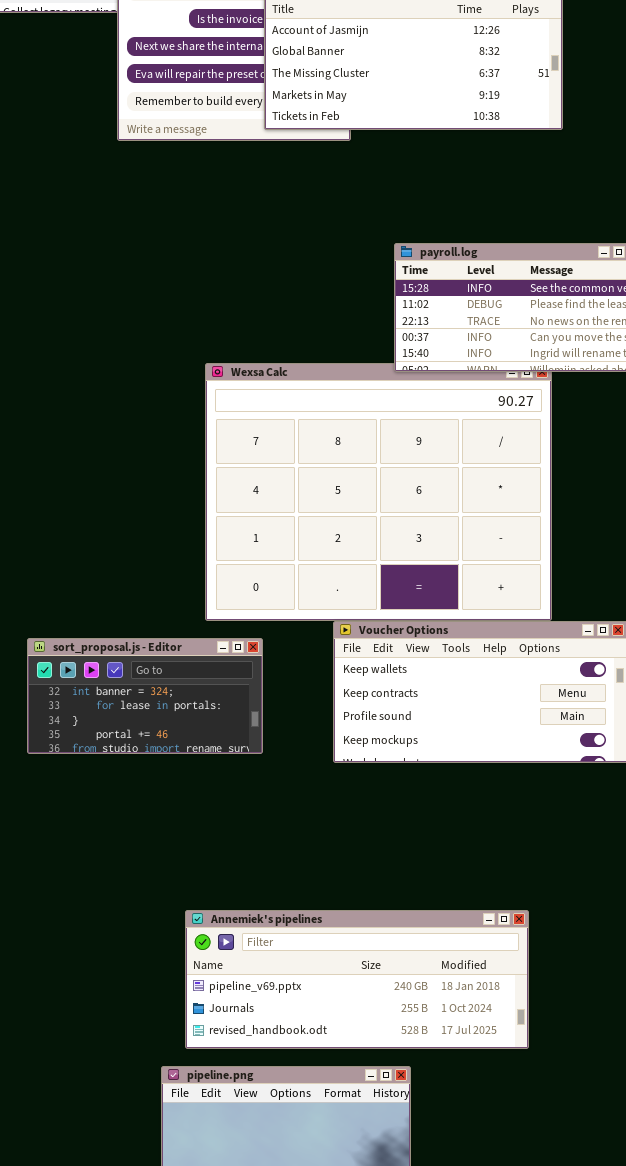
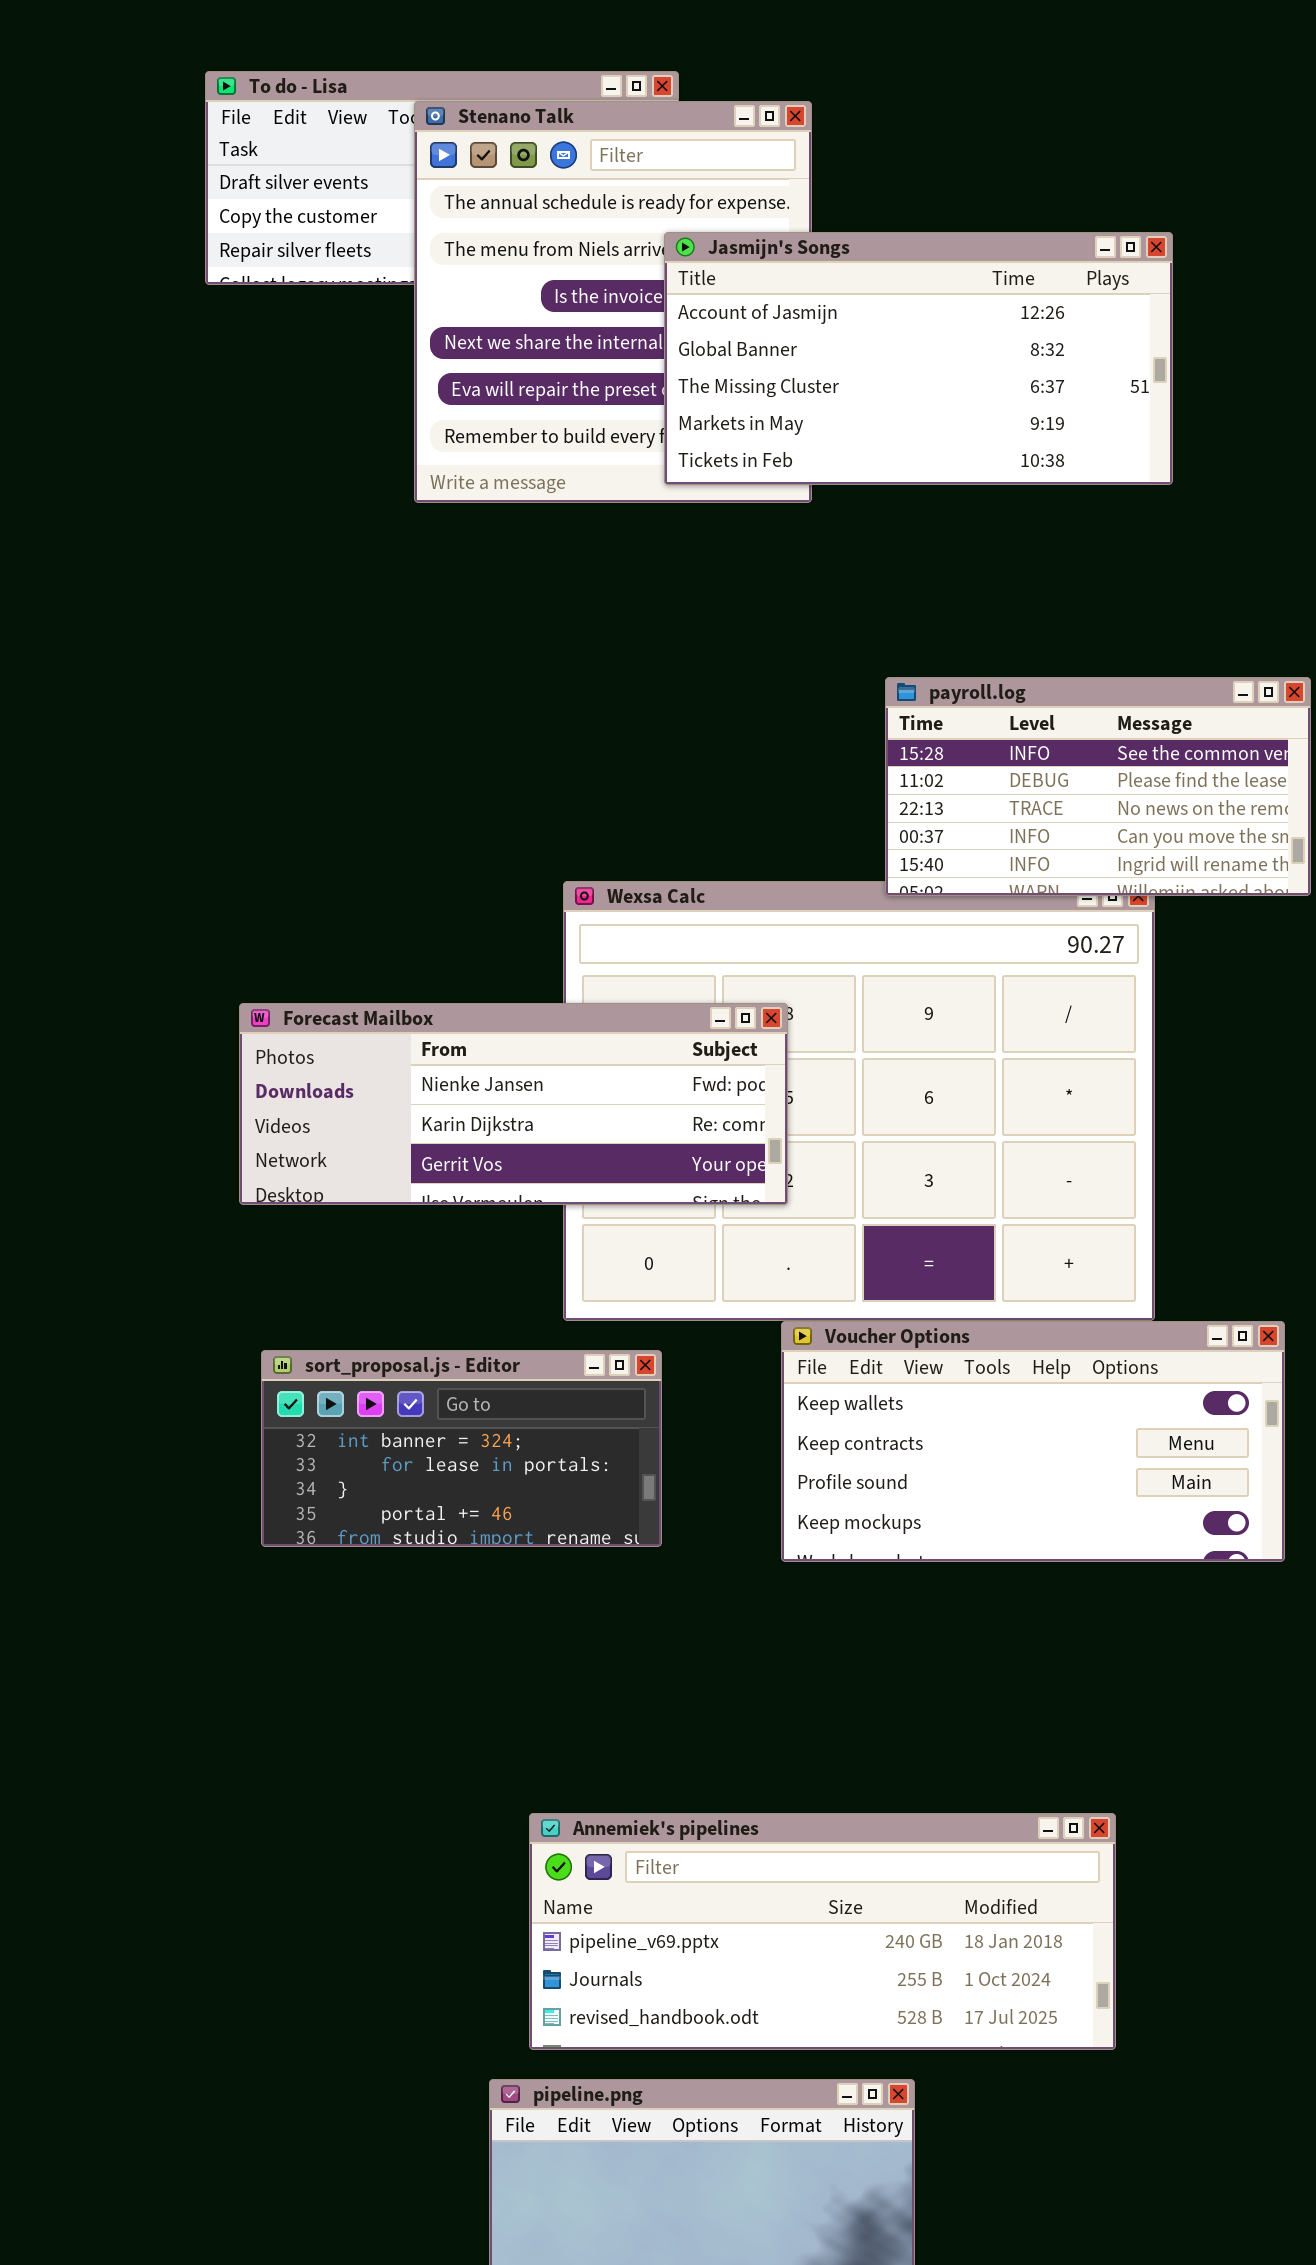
Forecast Mailbox: none -> [239,1003,788,1205], opened

